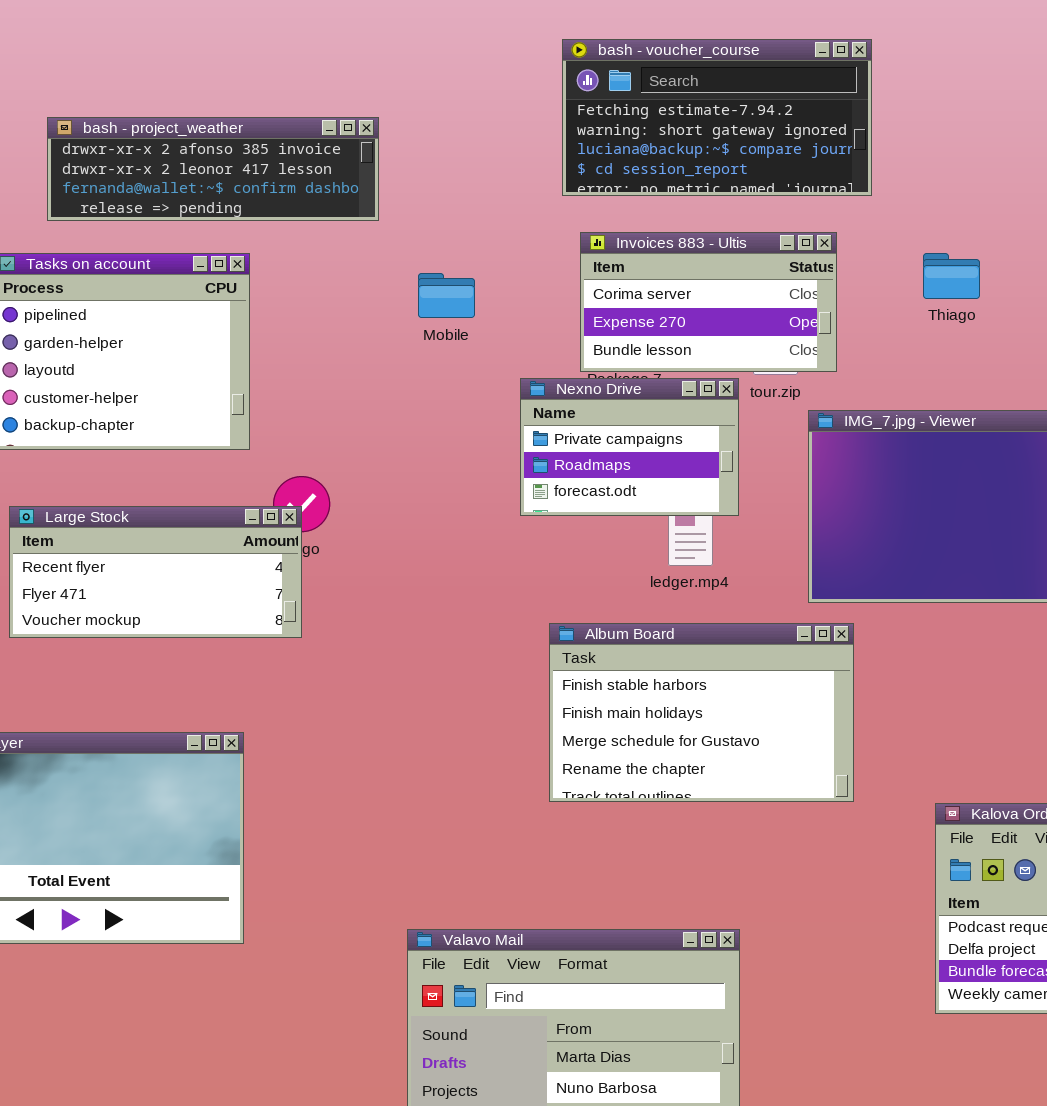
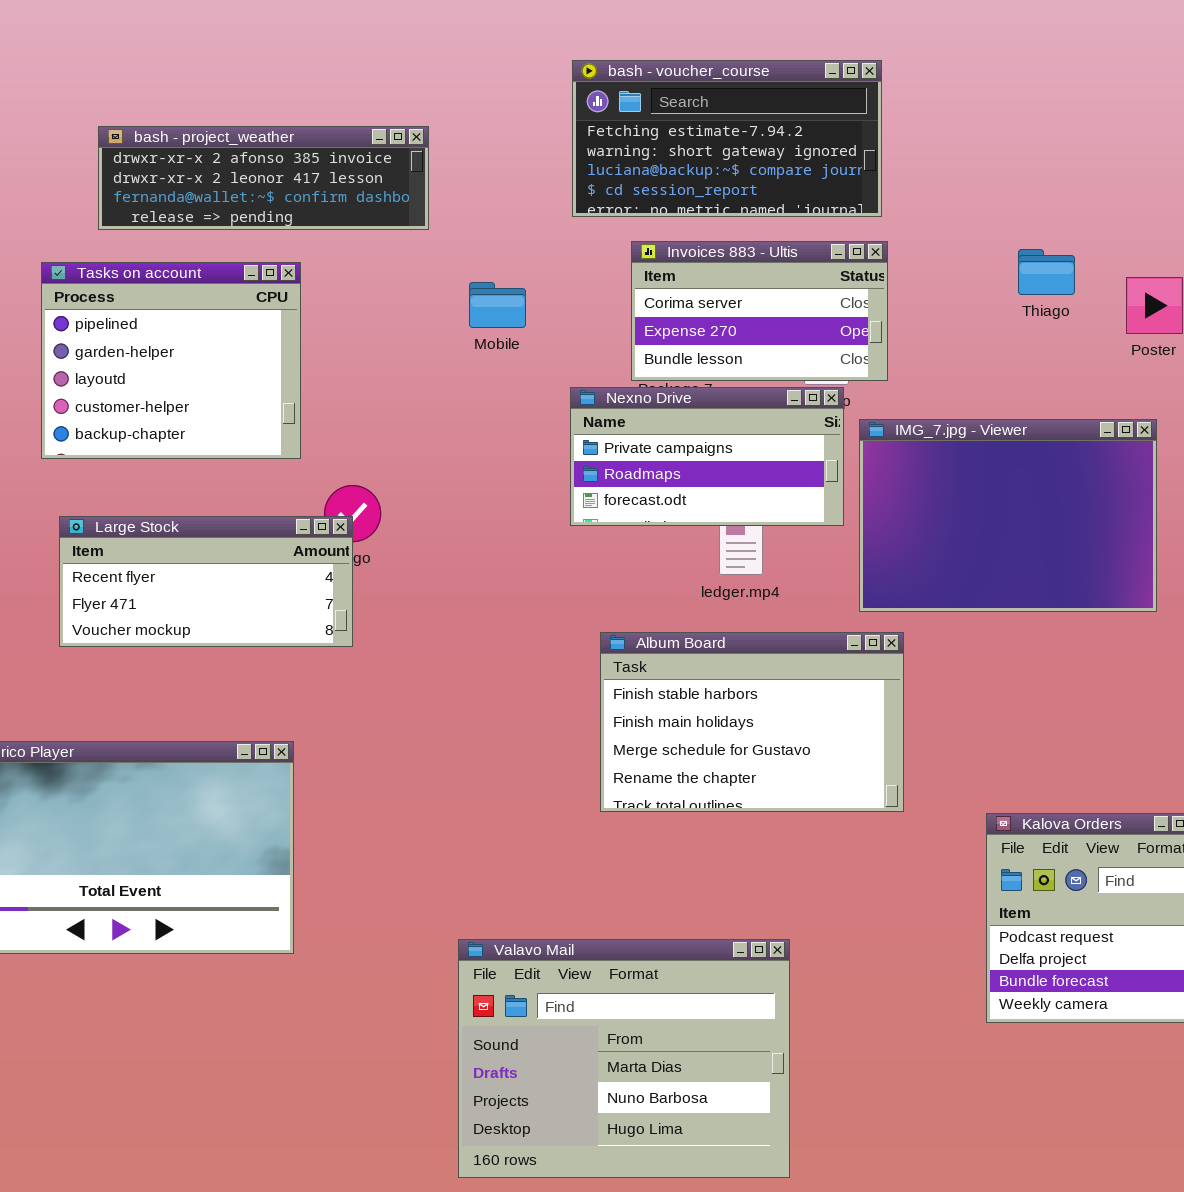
bash - voucher_course: [562,39,872,196] -> [572,60,882,217], moved
Thiago: [923,253,980,299] -> [1018,249,1075,295], moved
Nexno Drive: [520,378,739,516] -> [570,387,844,526], resized

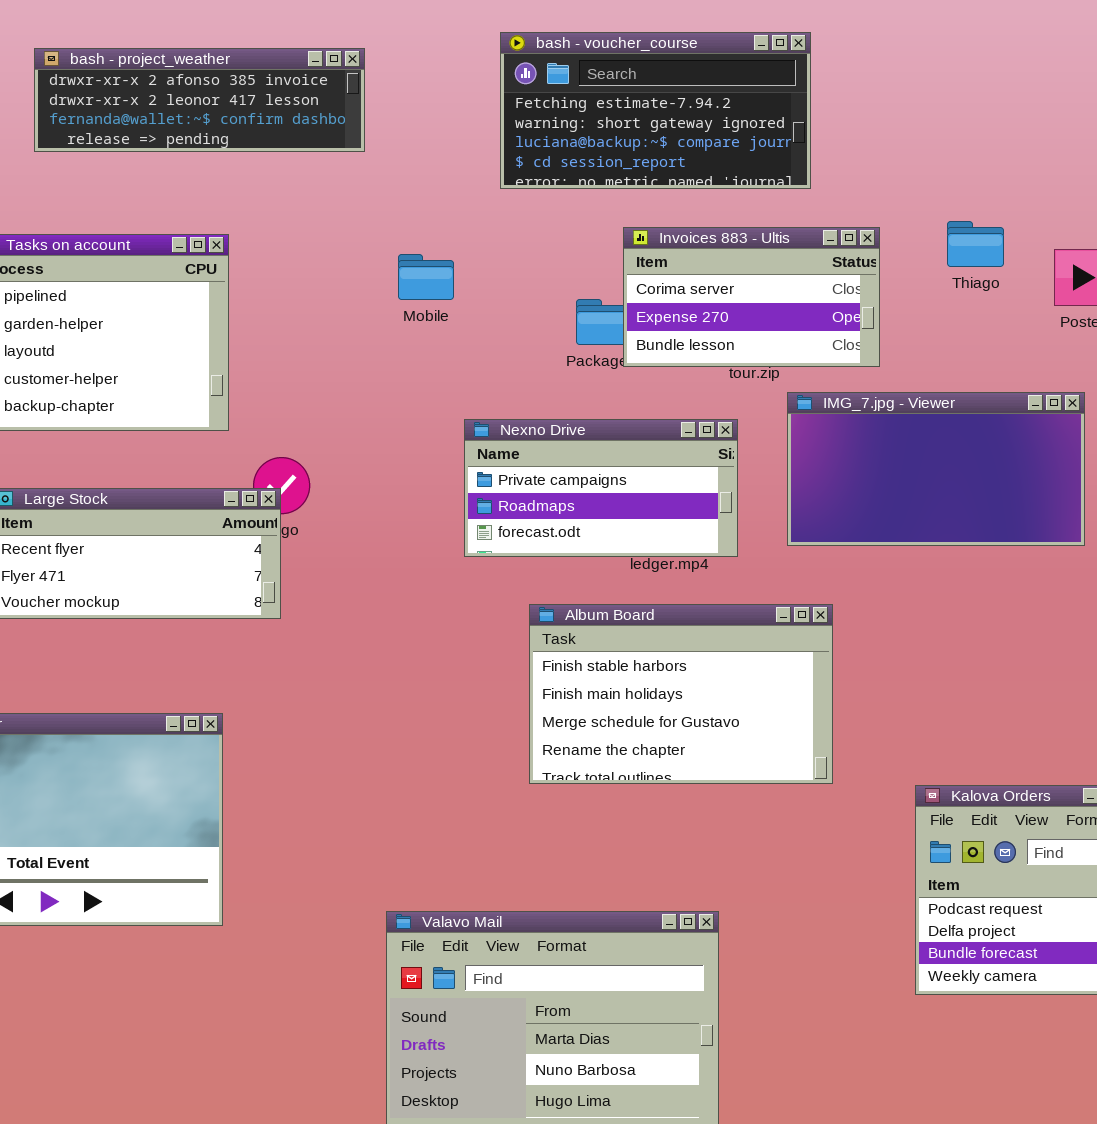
bash - project_weather: [98,126,429,230] -> [34,48,365,152], moved
Invoices 883 - Ultis: [631,241,888,381] -> [623,227,880,367], moved
Nexno Drive: [570,387,844,526] -> [464,419,738,557], moved
IMG_7.jpg - Viewer: [859,419,1157,612] -> [787,392,1085,546], resized

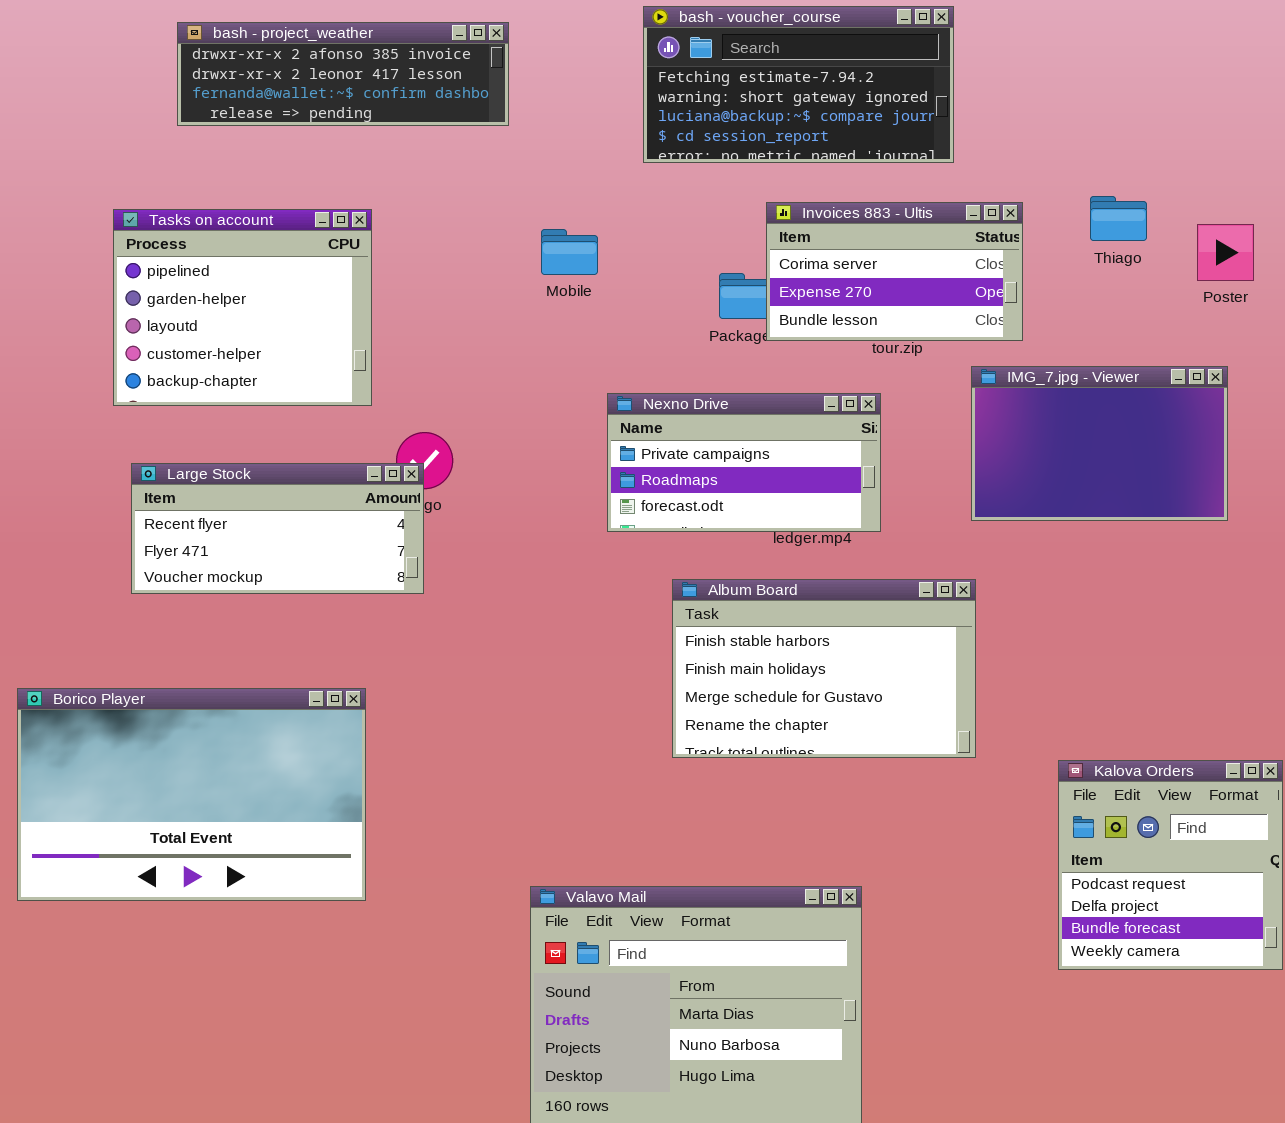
IMG_7.jpg - Viewer: [787,392,1085,546] -> [971,366,1228,521], resized

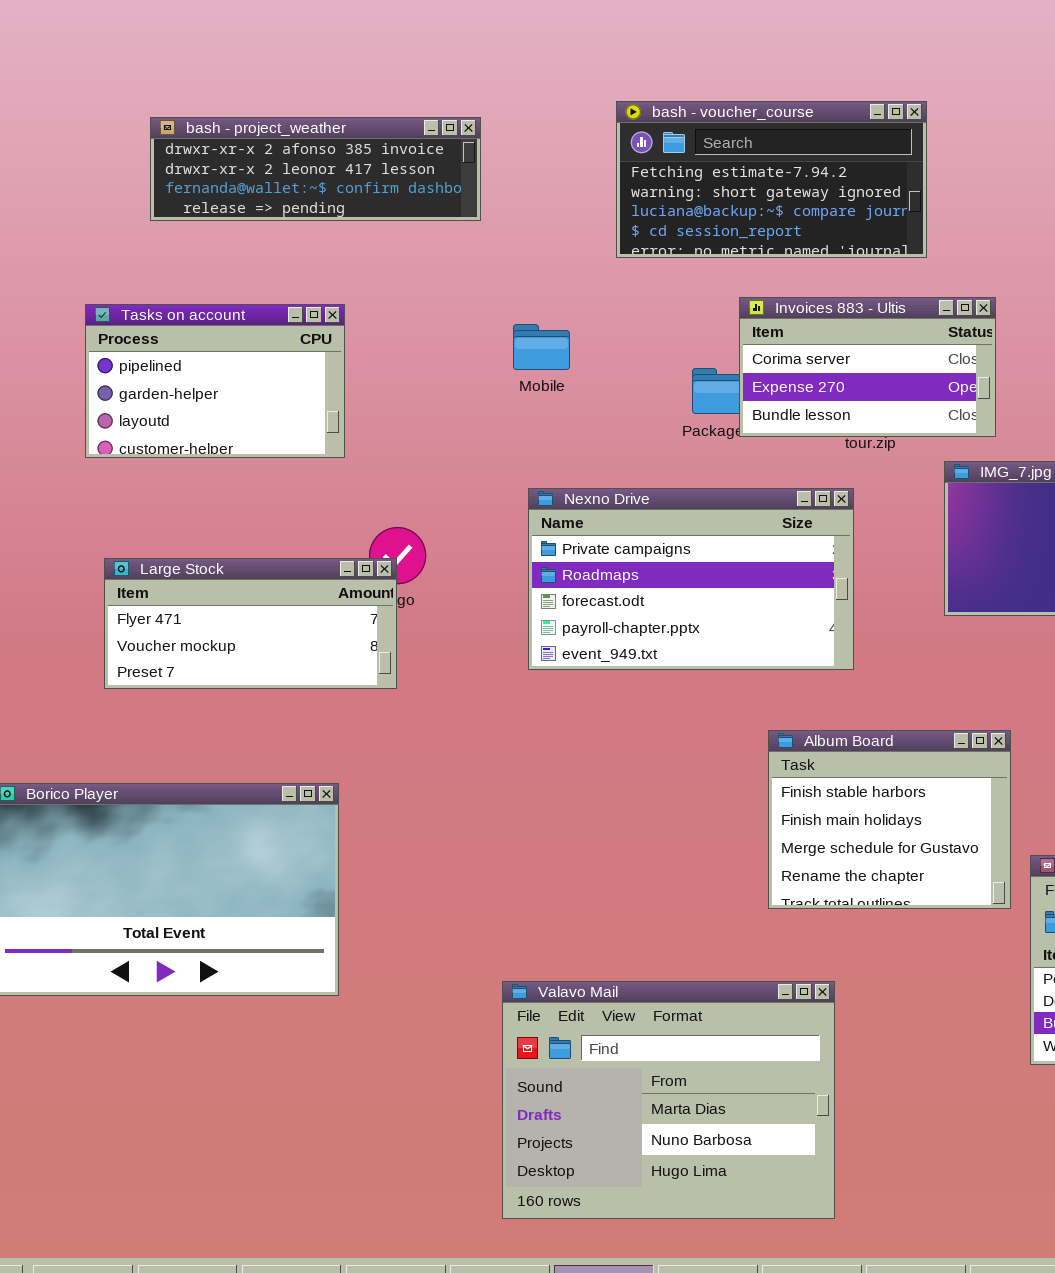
Tasks on account: [113,209,372,406] -> [85,304,345,458], resized
Nexno Drive: [607,393,881,532] -> [528,488,854,670], resized
Large Stock: [131,463,424,594] -> [104,558,397,689], scrolled down 1 row
Album Board: [672,579,976,758] -> [768,730,1011,909], moved, resized

